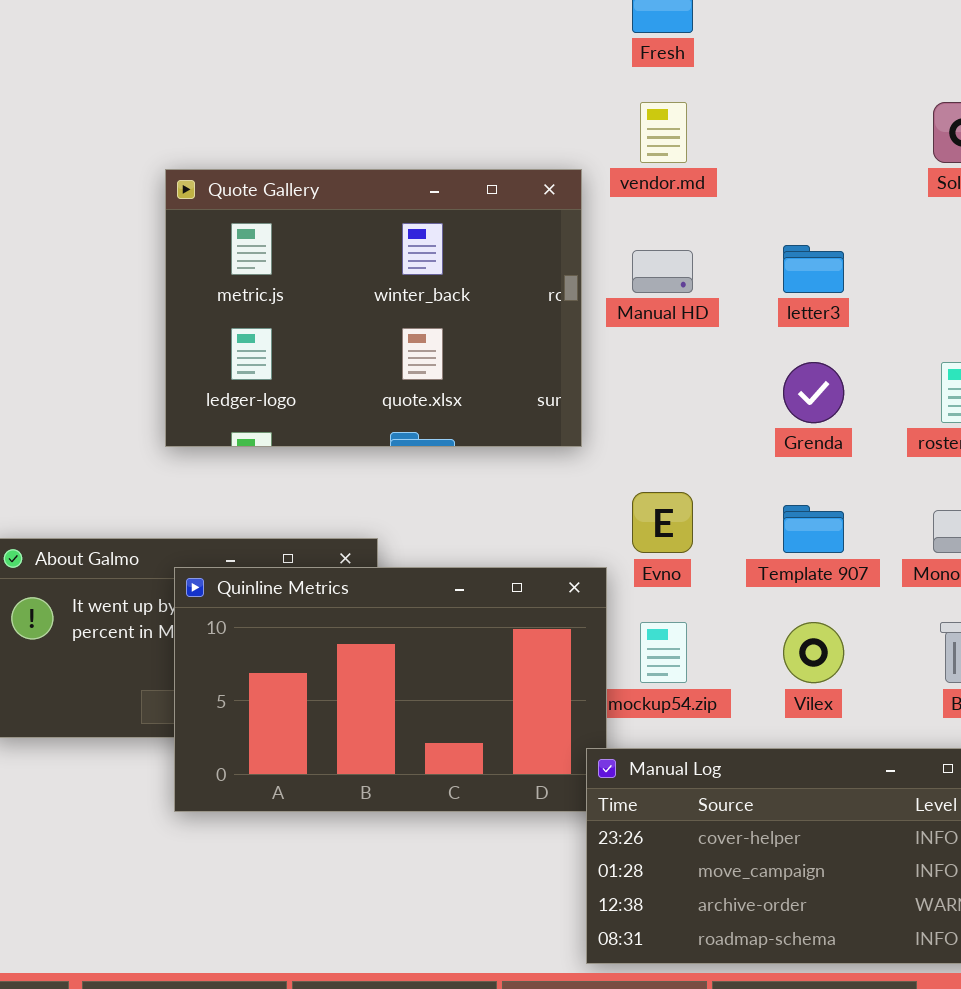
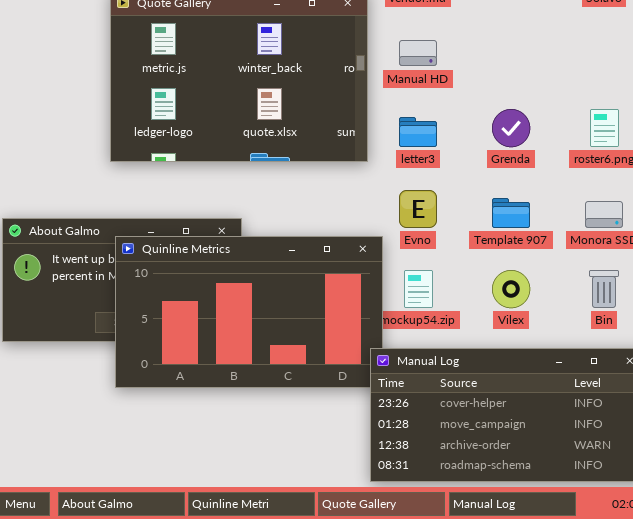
letter3: [783,245,844,293] -> [399,117,437,147], moved

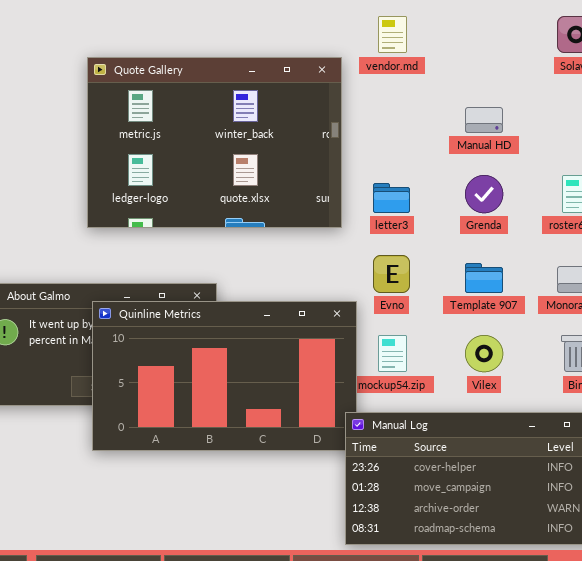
Manual HD: [399,40,437,66] -> [465,107,503,133], moved

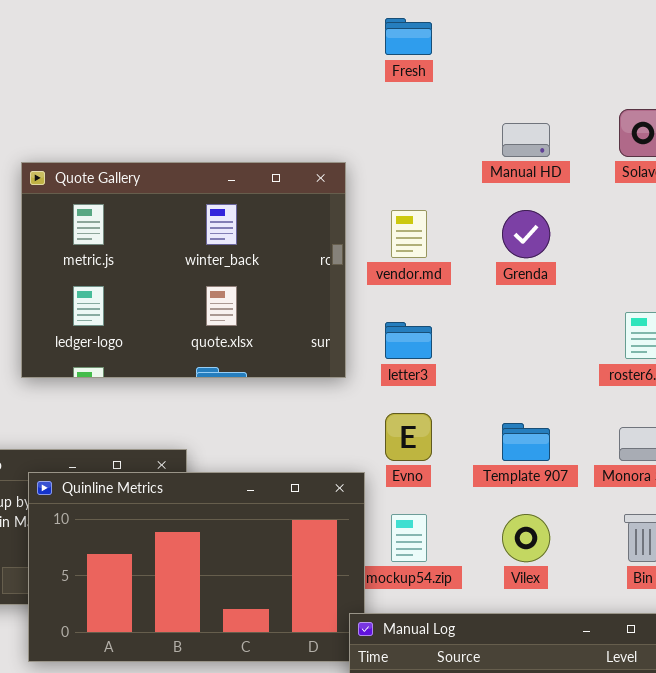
vendor.md: [378,16,407,53] -> [391,210,427,258], moved
Manual HD: [465,107,503,133] -> [502,123,550,157], moved
Grenda: [465,175,503,213] -> [502,210,550,258], moved

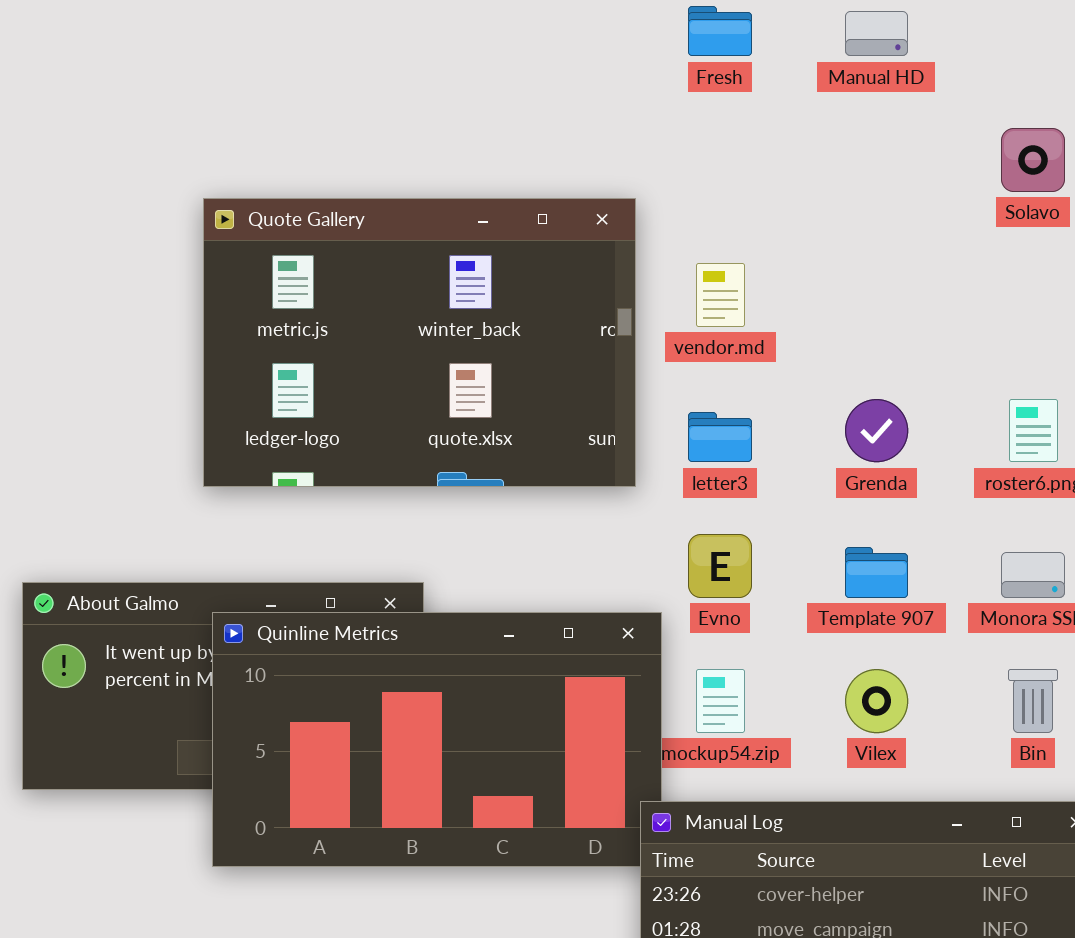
Manual HD: [502,123,550,157] -> [845,11,908,56], moved
Grenda: [502,210,550,258] -> [845,399,908,462], moved

